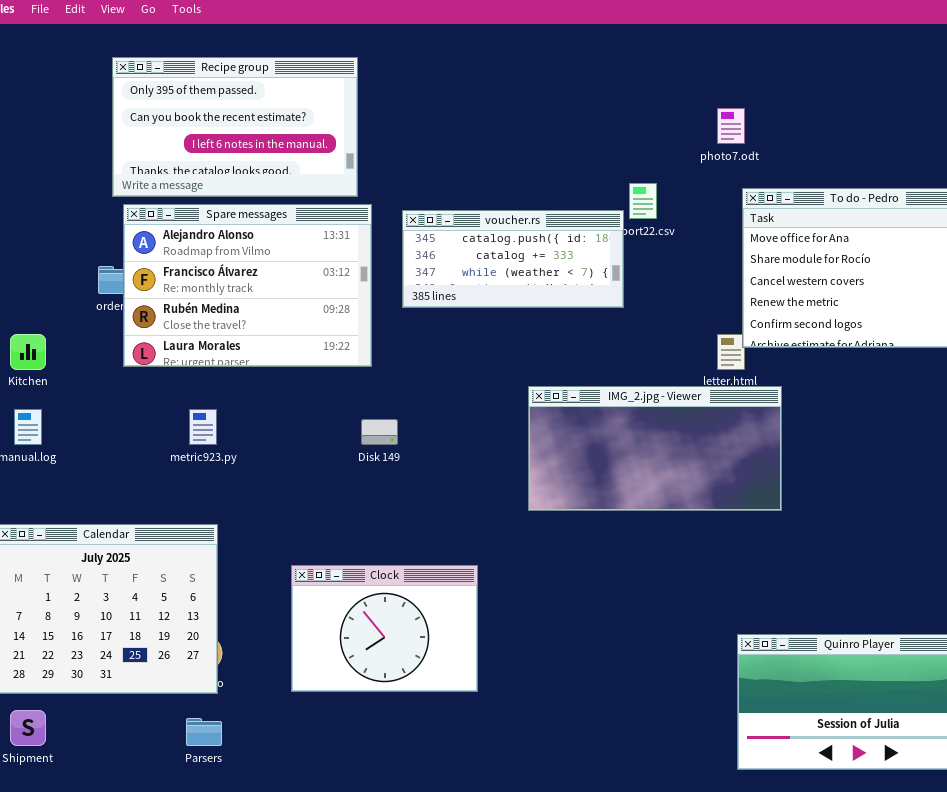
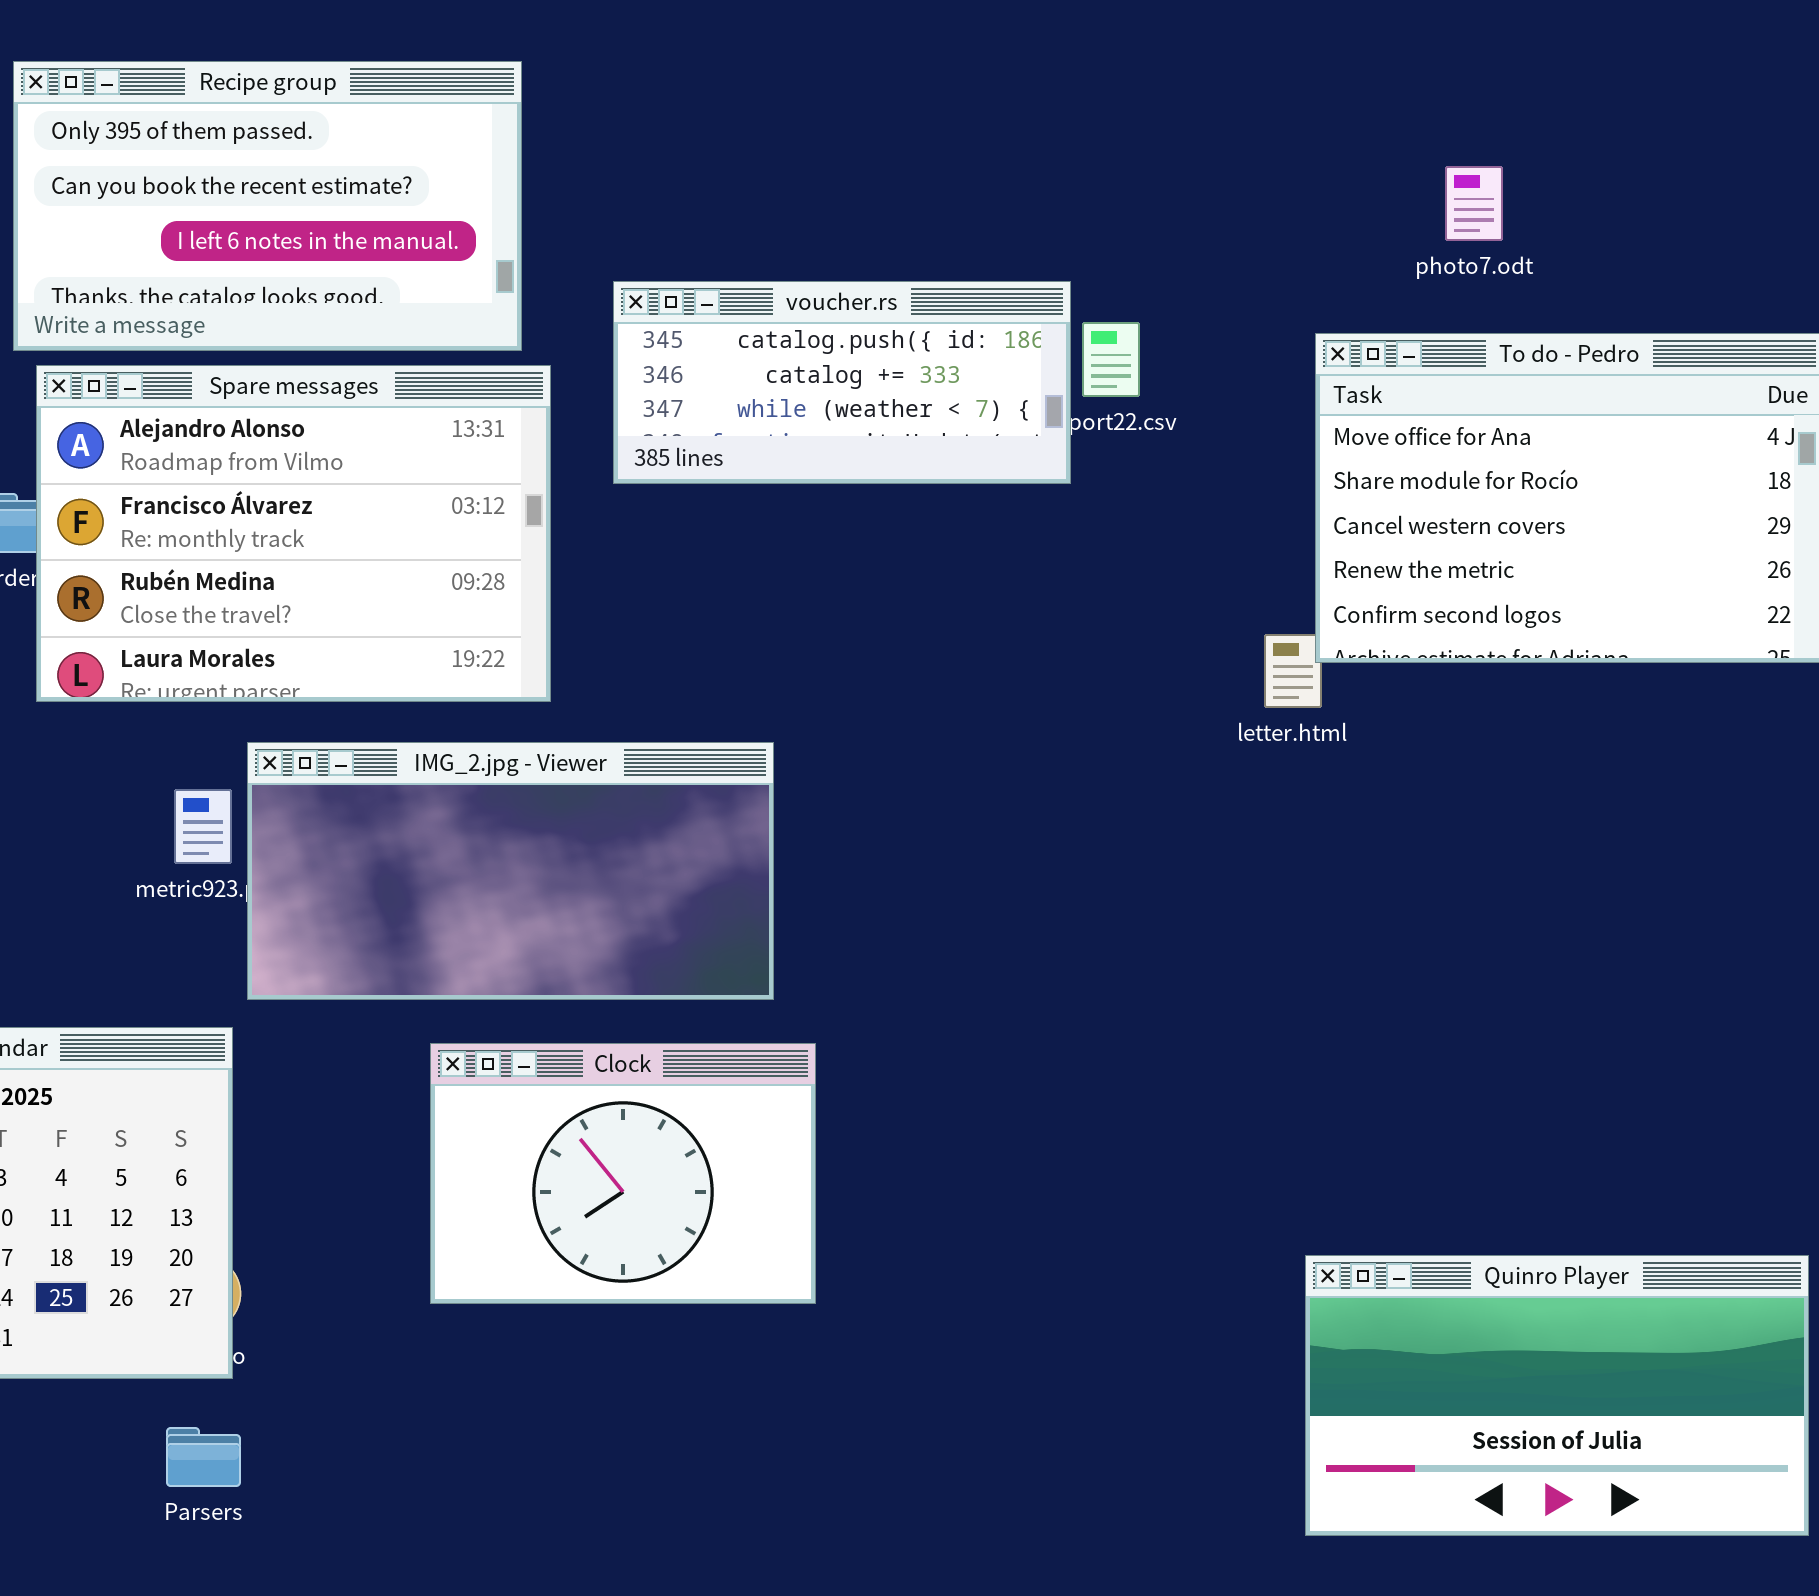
photo7.odt: [717,108,745,144] -> [1445,166,1503,241], moved
voucher.rs: [402,210,624,308] -> [613,281,1071,484], moved
IMG_2.jpg - Viewer: [528,386,782,511] -> [247,742,774,1000], moved
Clock: [291,565,478,692] -> [430,1043,816,1304], moved

